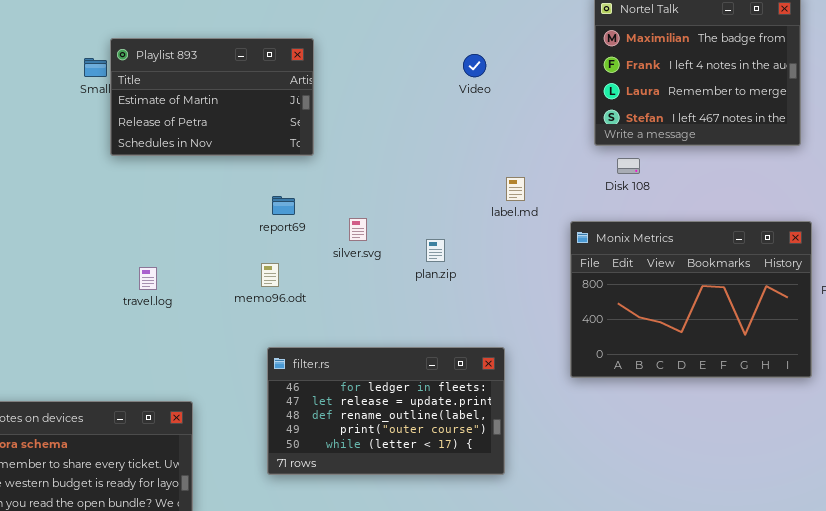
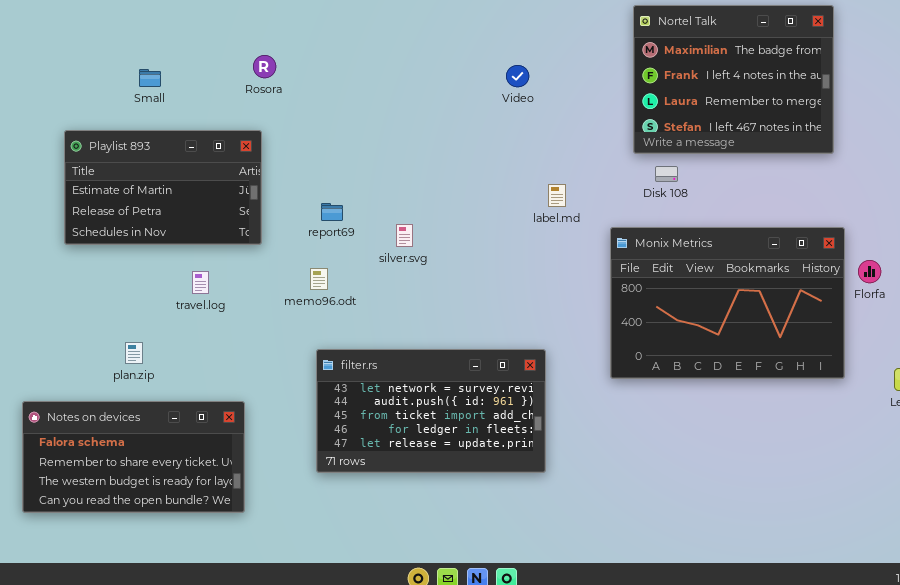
Playlist 893: [110,38,314,156] -> [64,130,262,245], moved
plan.zip: [426,239,445,262] -> [125,342,143,364], moved
filter.rs: [267,347,505,475] -> [316,349,546,473], scrolled up 3 rows

